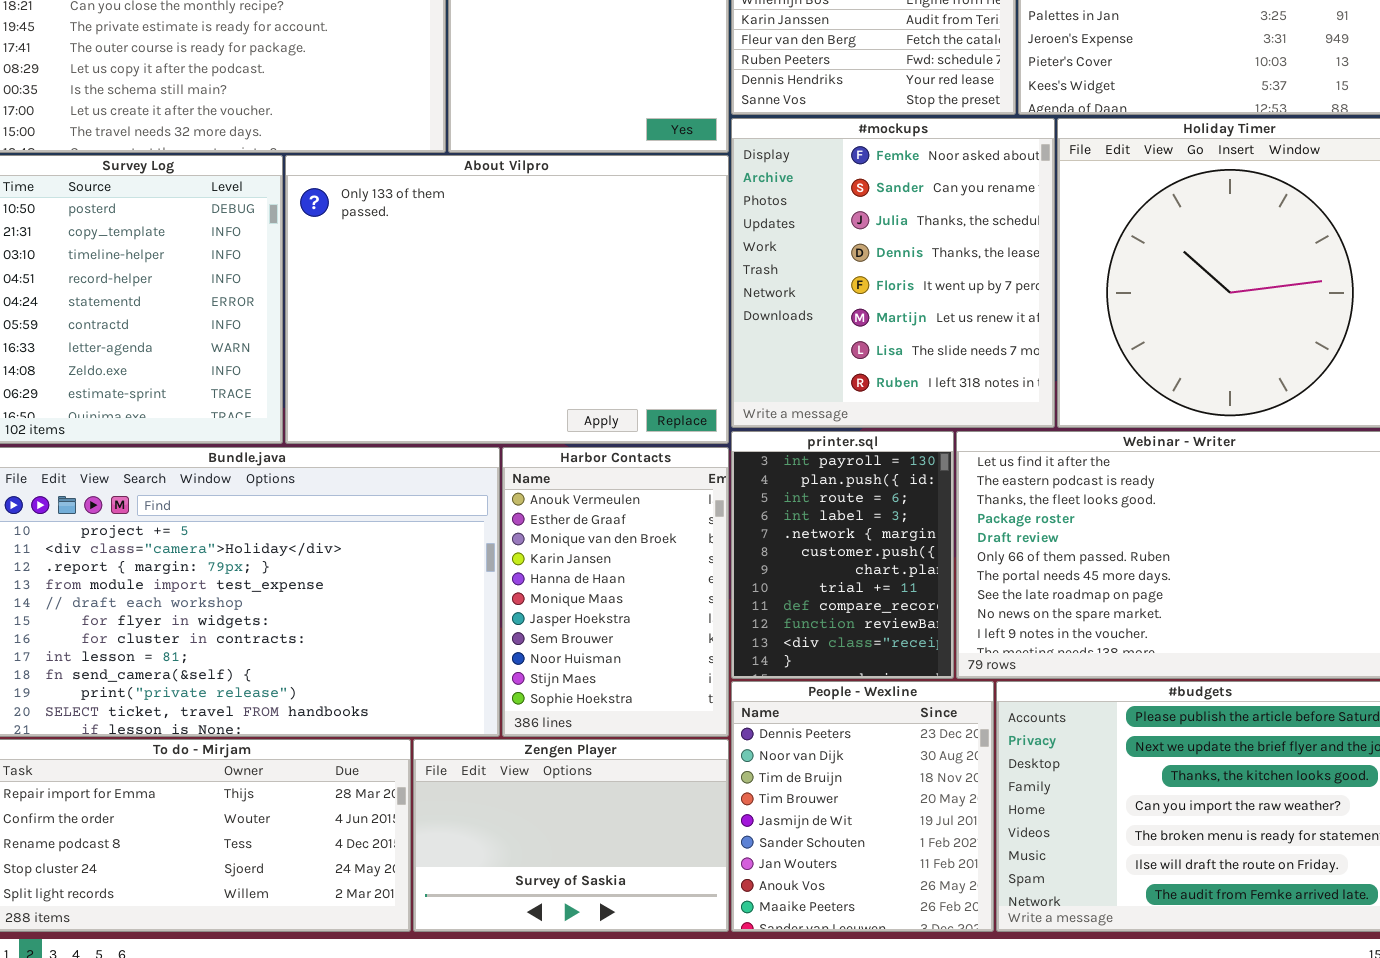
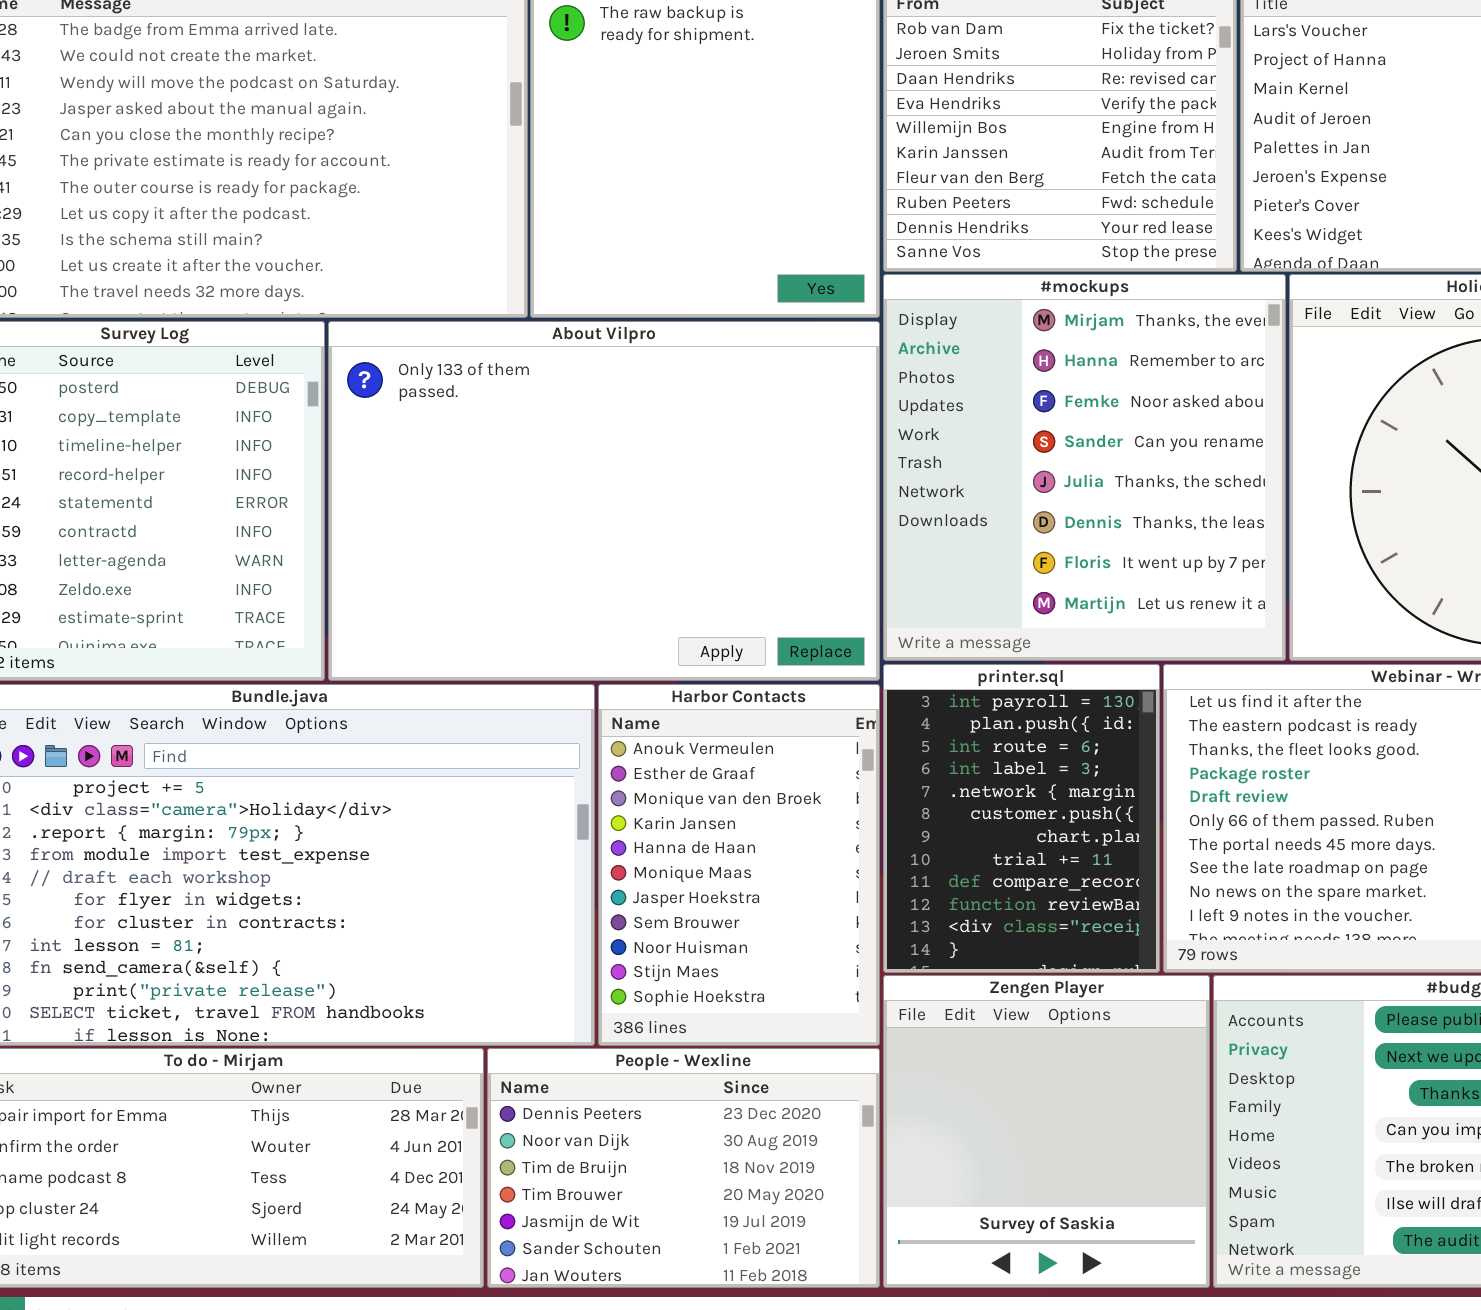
#mockups: [731,118,1055,428] -> [883,274,1286,661], scrolled up 2 rows
People - Wexline: [731,681,994,932] -> [487,1048,880,1288], moved, resized
Zengen Player: [413,739,729,932] -> [883,975,1210,1288], moved, resized

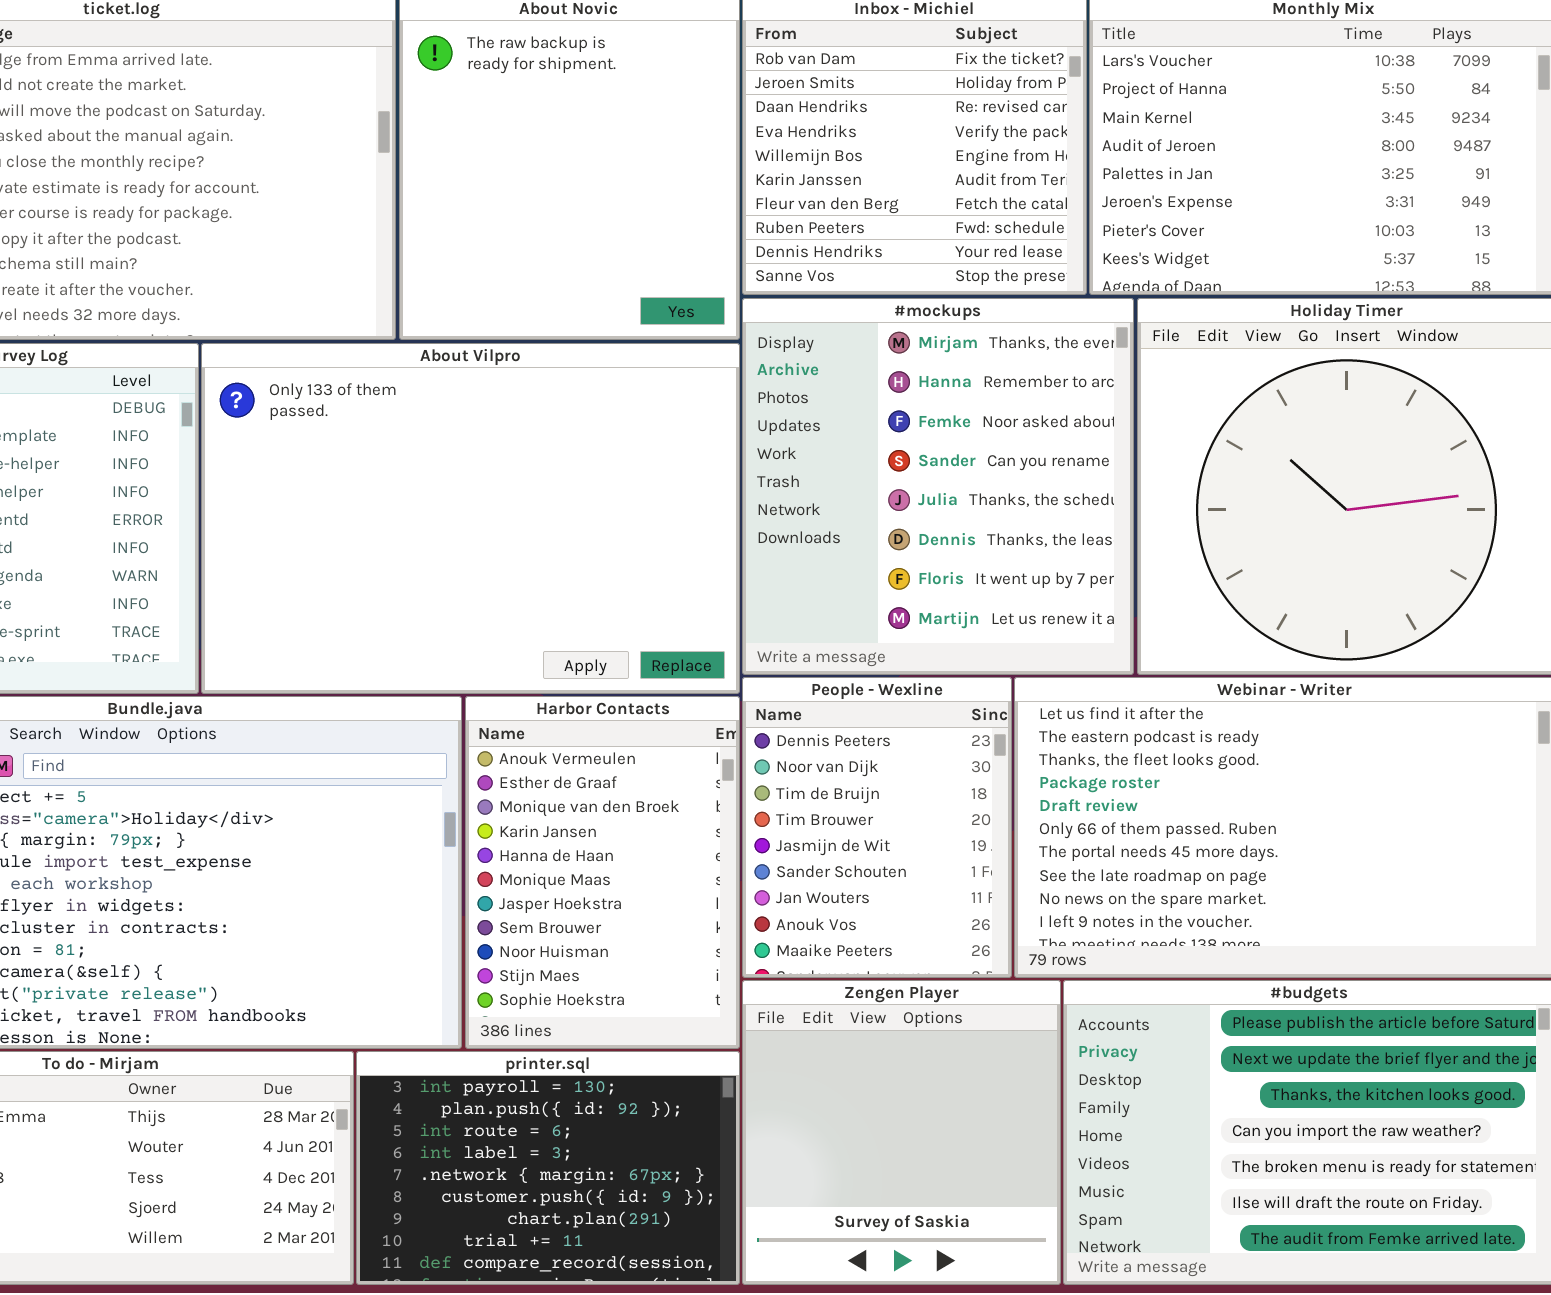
printer.sql: [883,664,1160,973] -> [356,1051,740,1285], moved, resized
People - Wexline: [487,1048,880,1288] -> [742,677,1012,978], moved, resized

